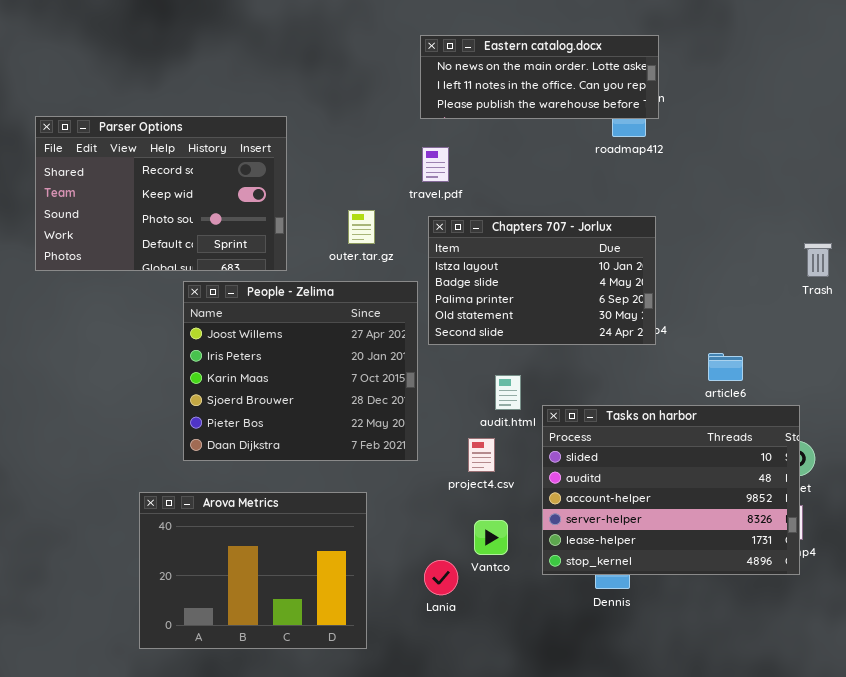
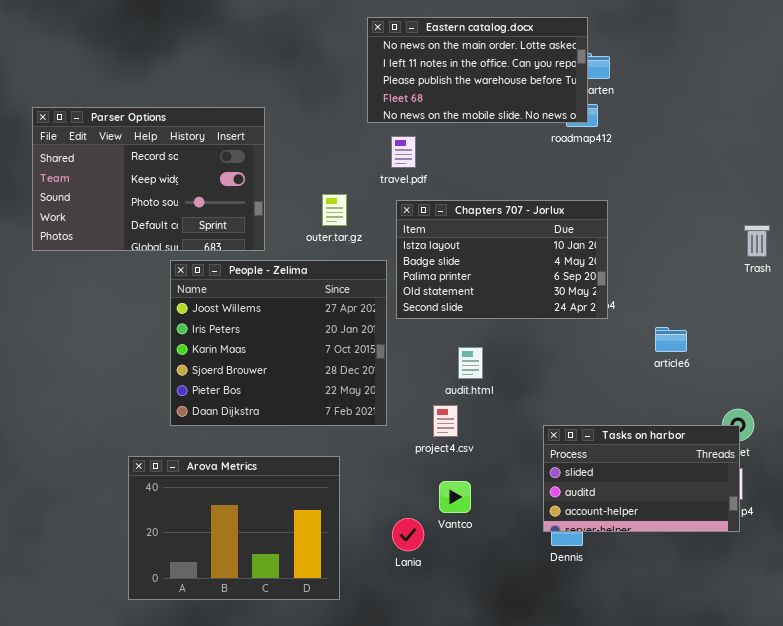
Eastern catalog.docx: [420,35,659,119] -> [367,17,588,123], moved, resized
Tasks on harbor: [542,405,800,575] -> [543,425,740,532], resized

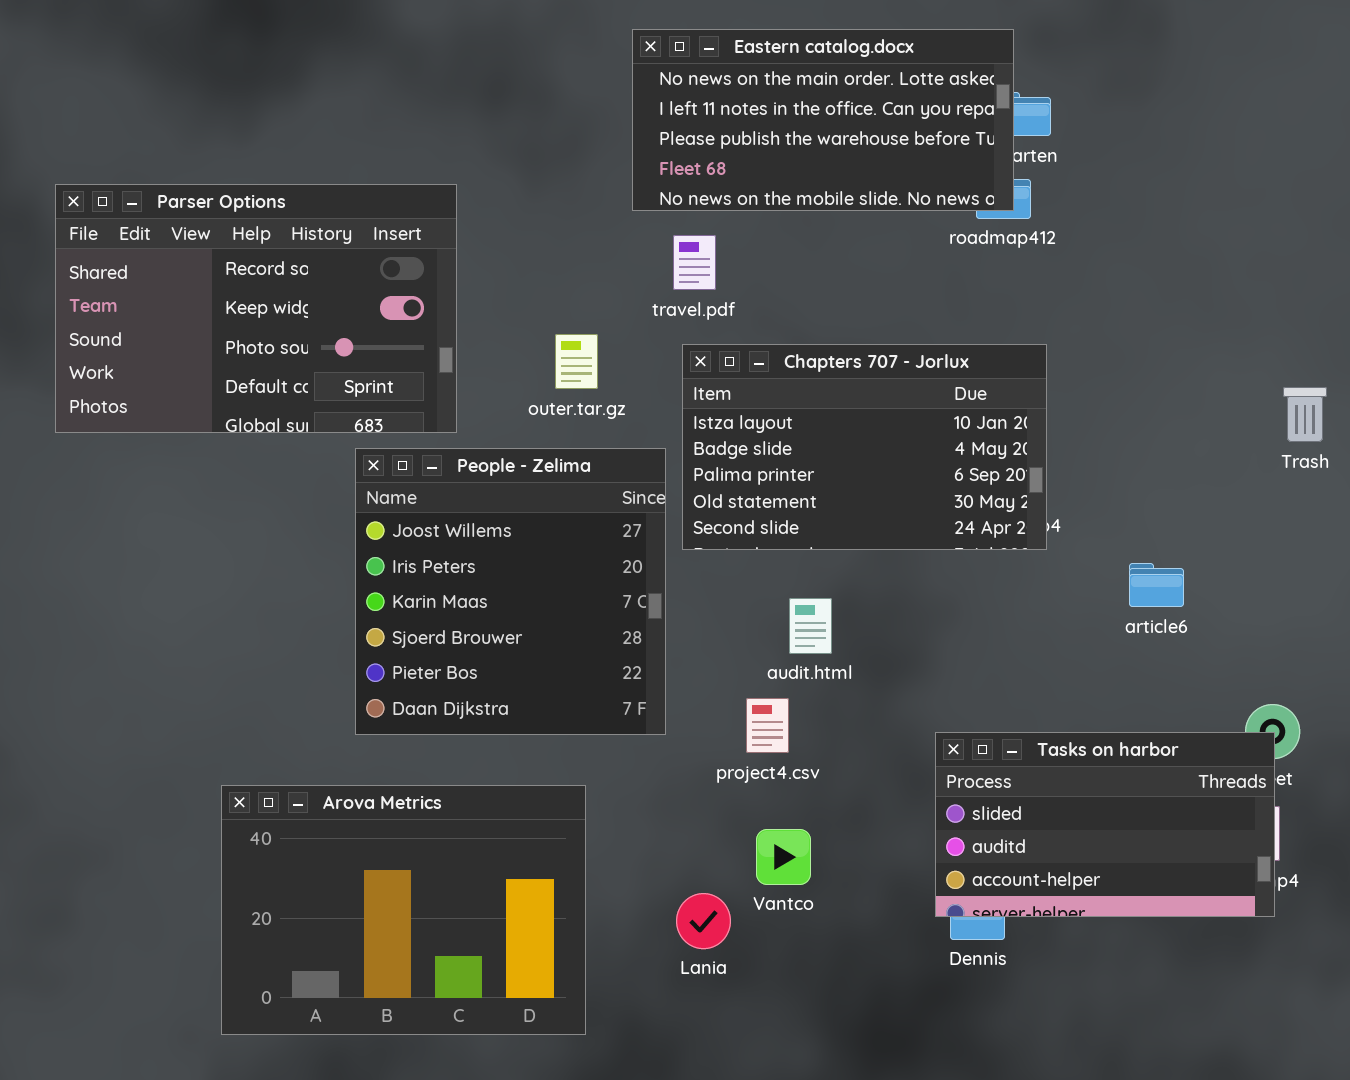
People - Zelima: [170,260,387,426] -> [355,448,666,735], resized

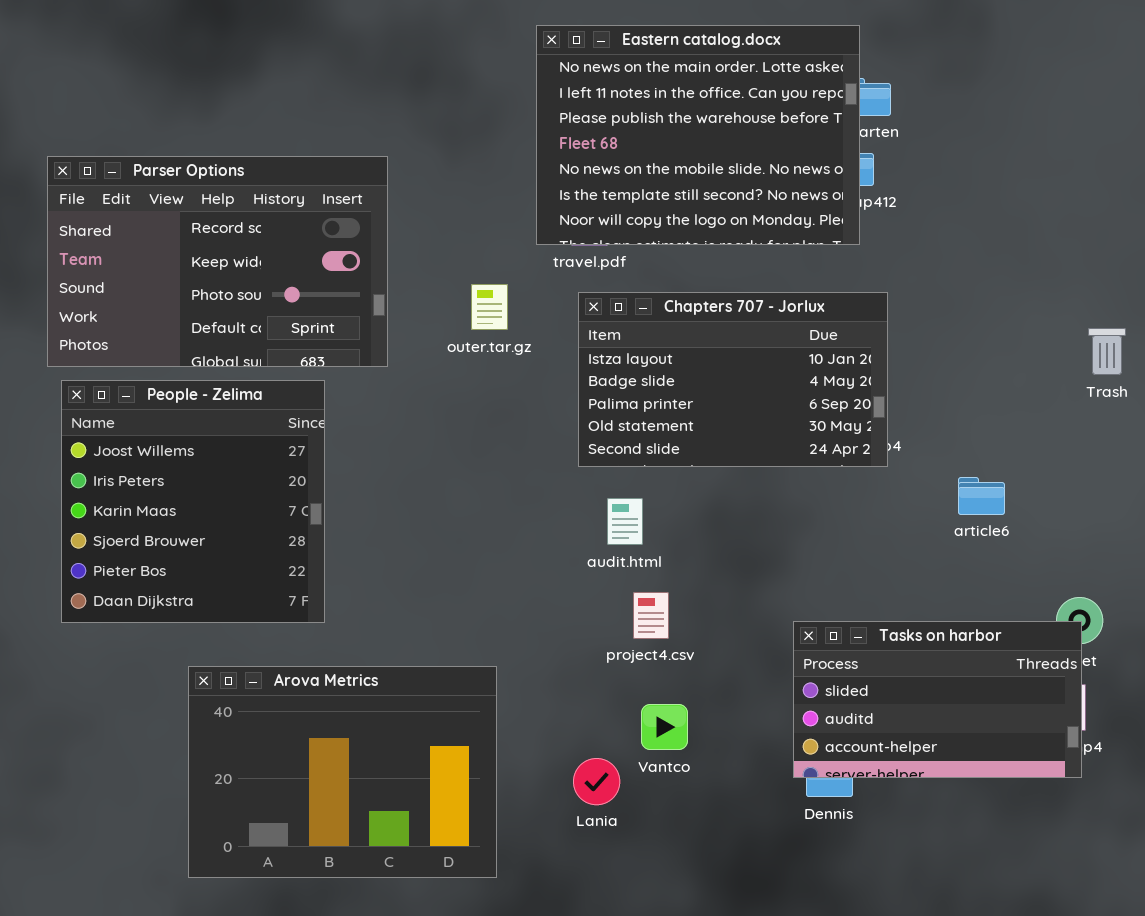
Eastern catalog.docx: [632,29,1014,211] -> [536,25,860,245], resized
People - Zelima: [355,448,666,735] -> [61,380,325,623], moved
audit.html: [789,598,832,654] -> [607,498,643,545], moved

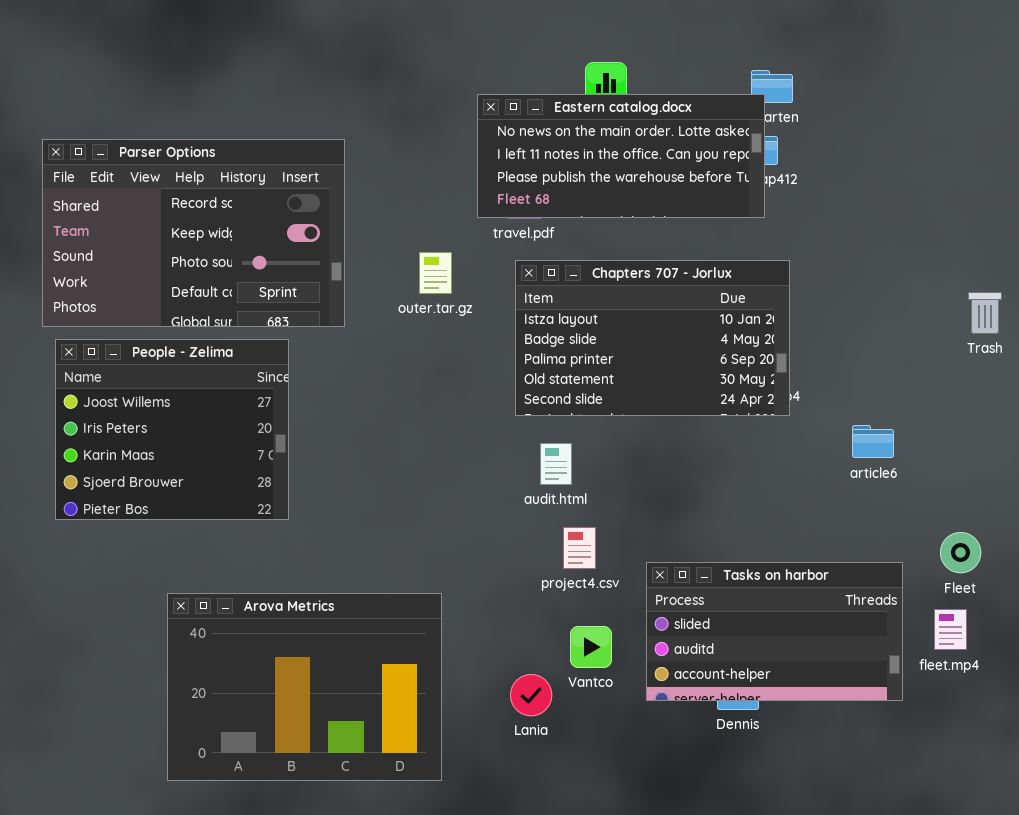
Eastern catalog.docx: [536,25,860,245] -> [477,94,765,218], resized
People - Zelima: [61,380,325,623] -> [55,339,289,520], resized
Tasks on harbor: [793,621,1082,778] -> [646,562,903,701], moved

